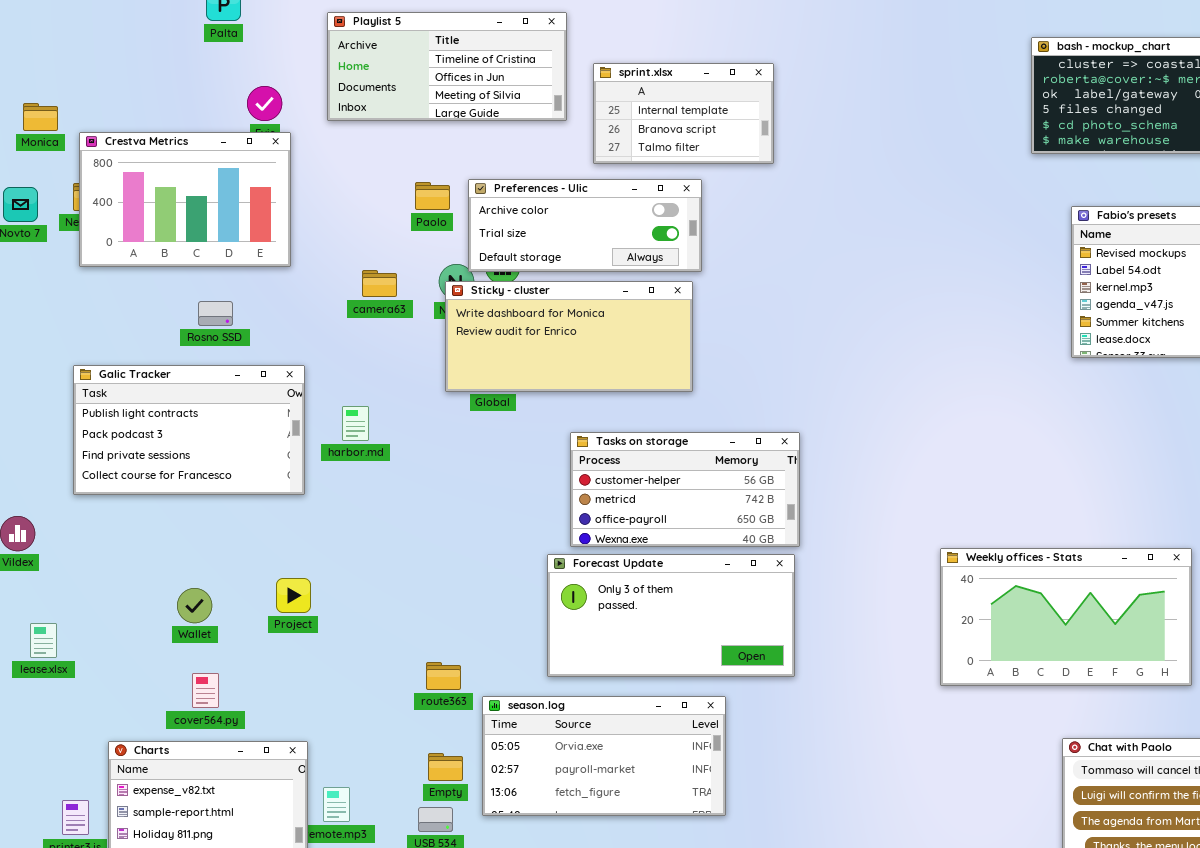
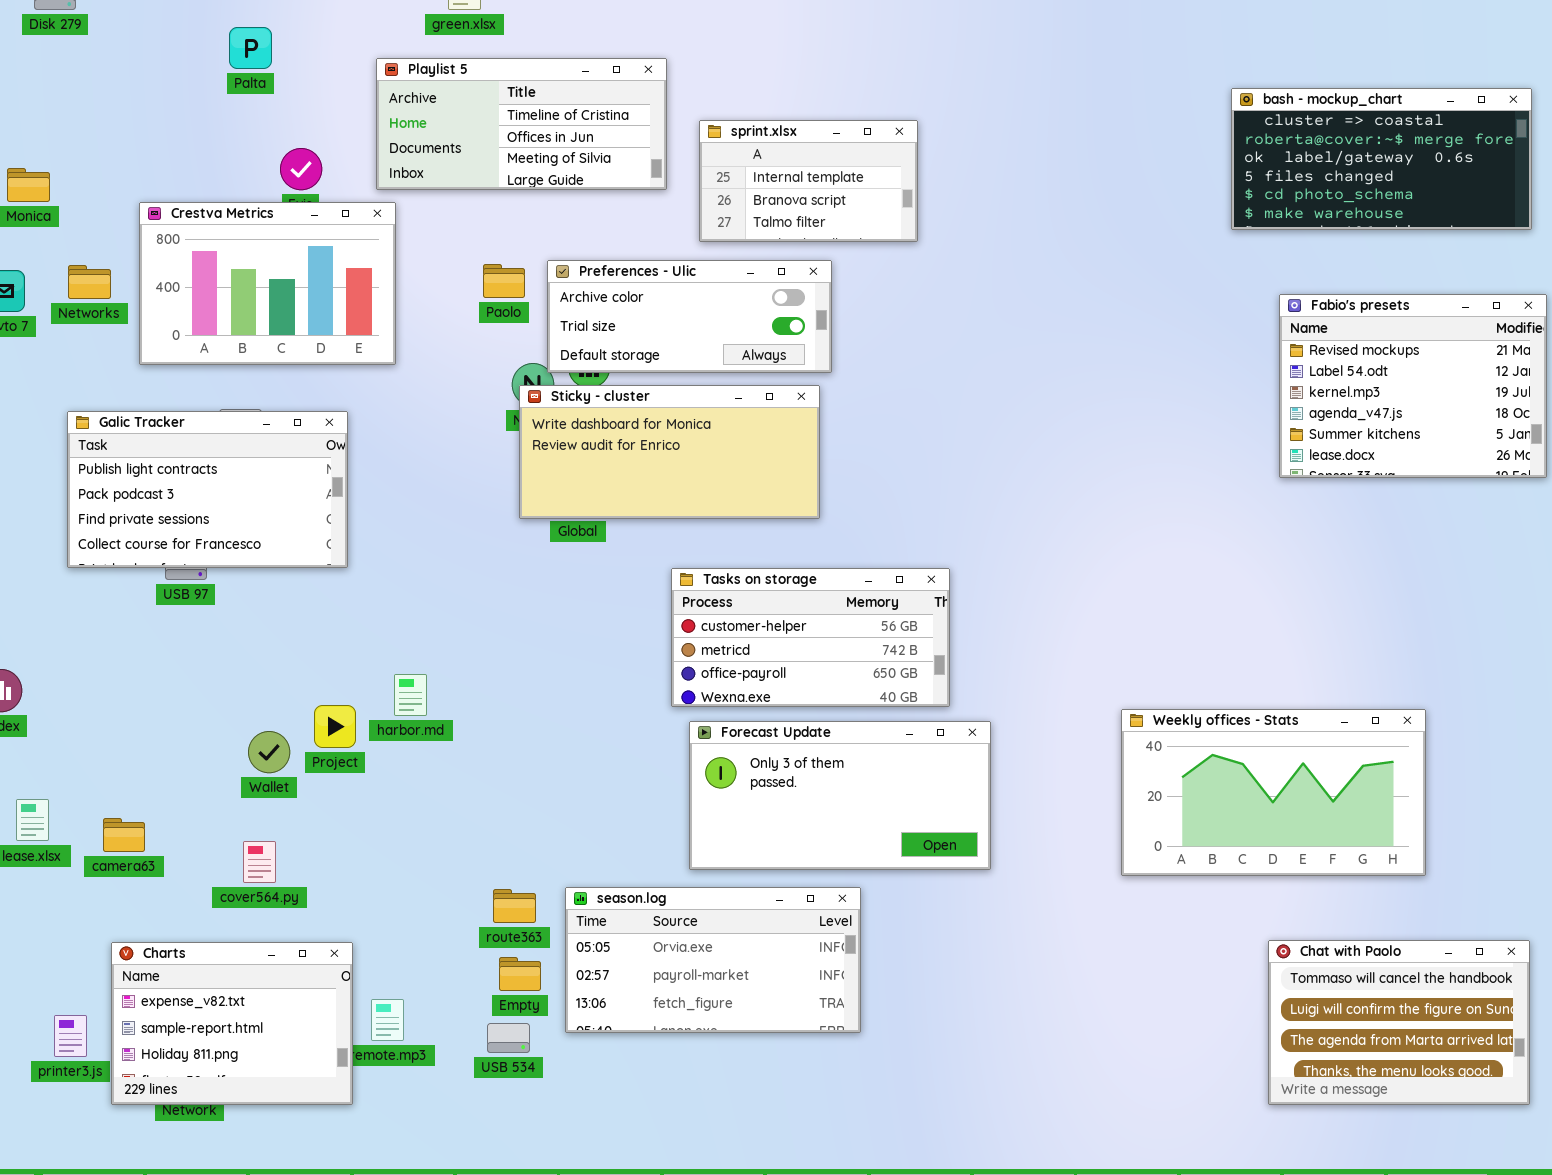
Crestva Metrics: [79,132,291,267] -> [139,202,396,365], moved
camera63: [362,270,397,297] -> [103,818,145,852], moved
Galic Tracker: [73,365,305,495] -> [67,411,348,568], moved
harbor.md: [342,406,369,441] -> [394,674,427,716], moved
Forecast Update: [547,554,795,677] -> [689,721,991,870], moved
Project: [276,578,311,613] -> [314,705,356,748], moved
Wallet: [177,588,212,623] -> [248,731,290,773], moved
route363: [426,662,461,690] -> [493,889,536,923], moved
cover564.py: [192,673,219,708] -> [243,841,276,883], moved

